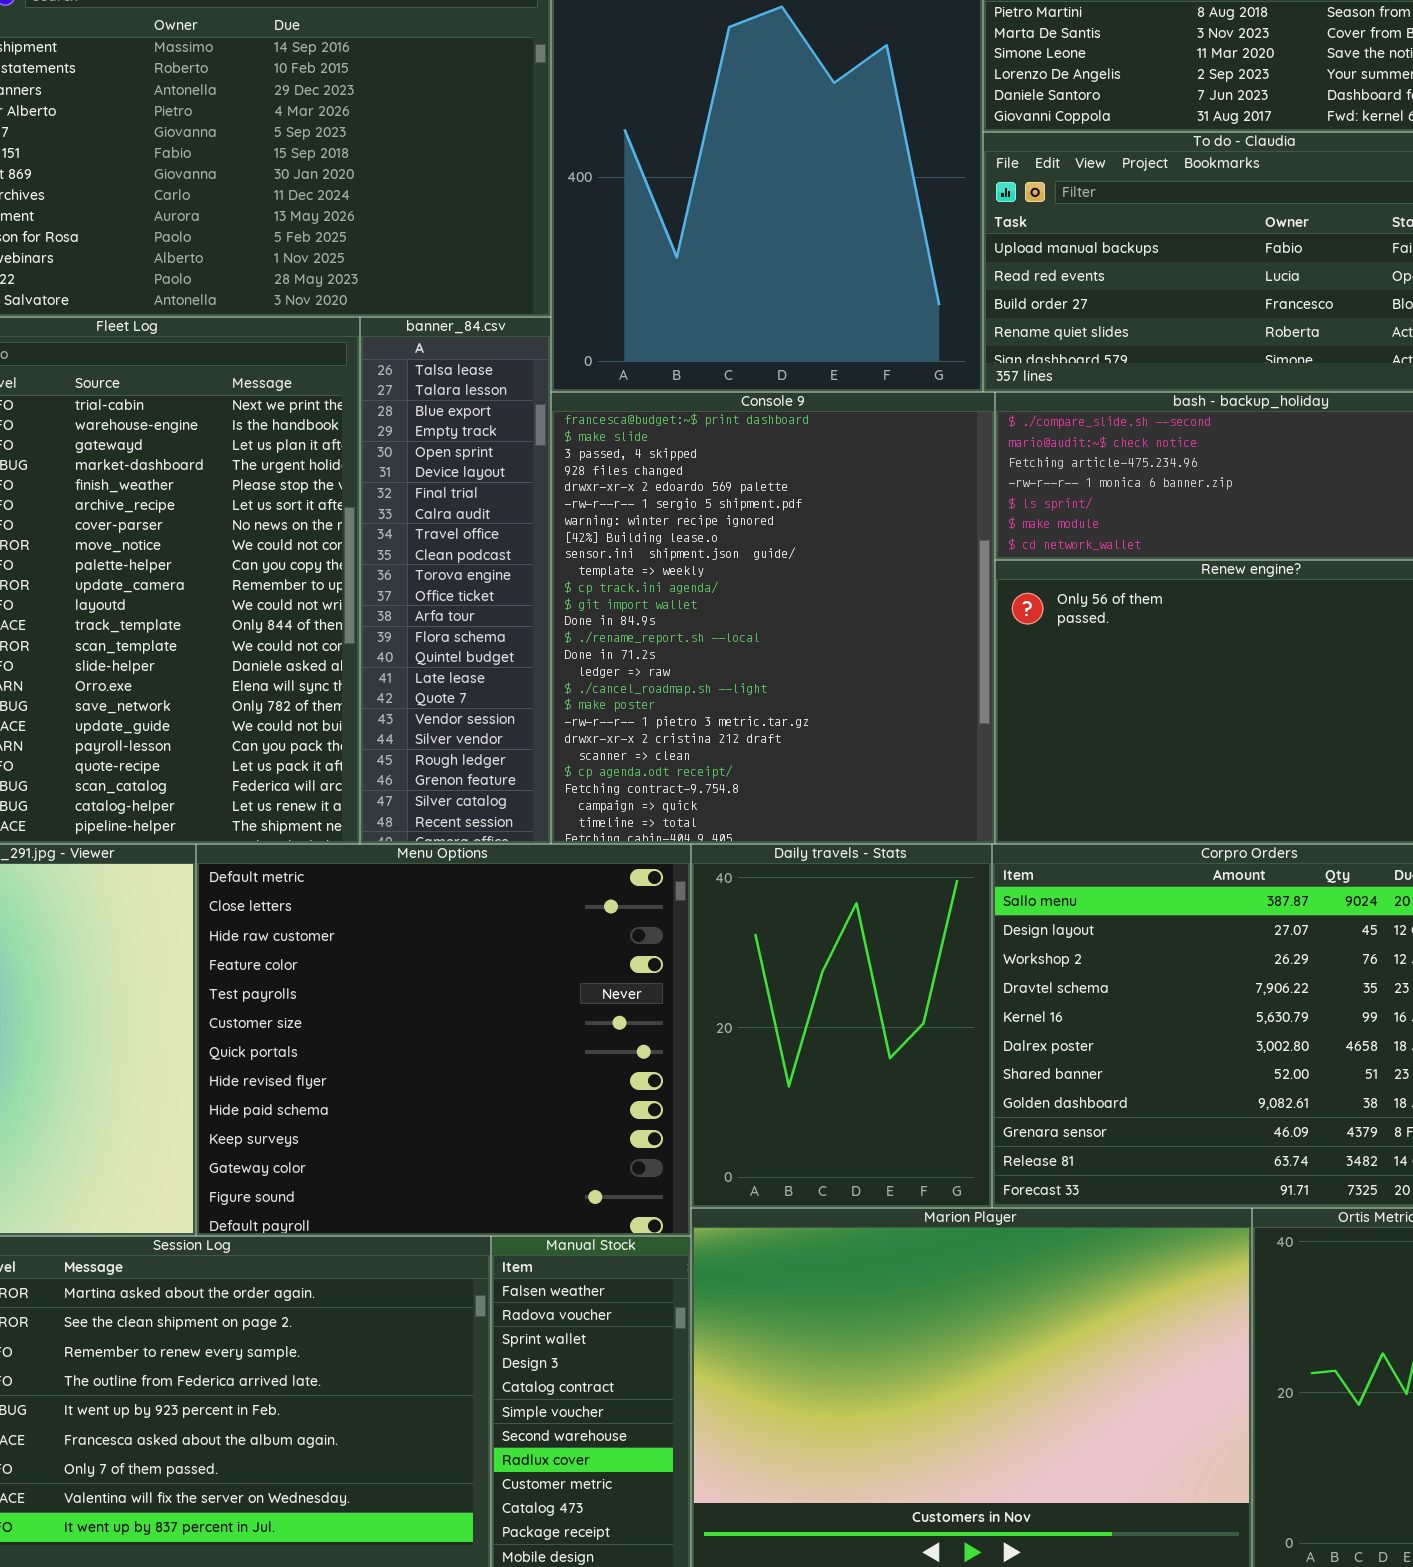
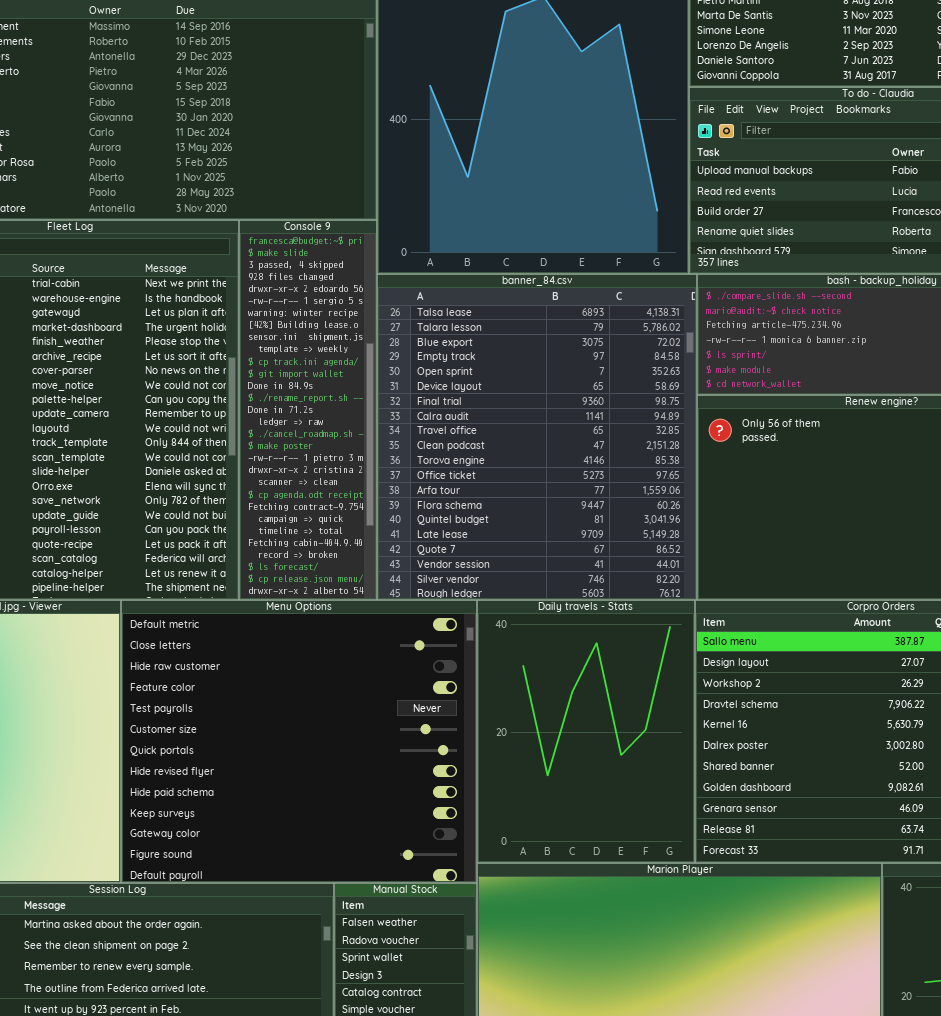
banner_84.csv: [360,317,551,844] -> [377,274,697,600], moved, resized
Console 9: [551,392,995,844] -> [239,220,377,600], moved, resized

